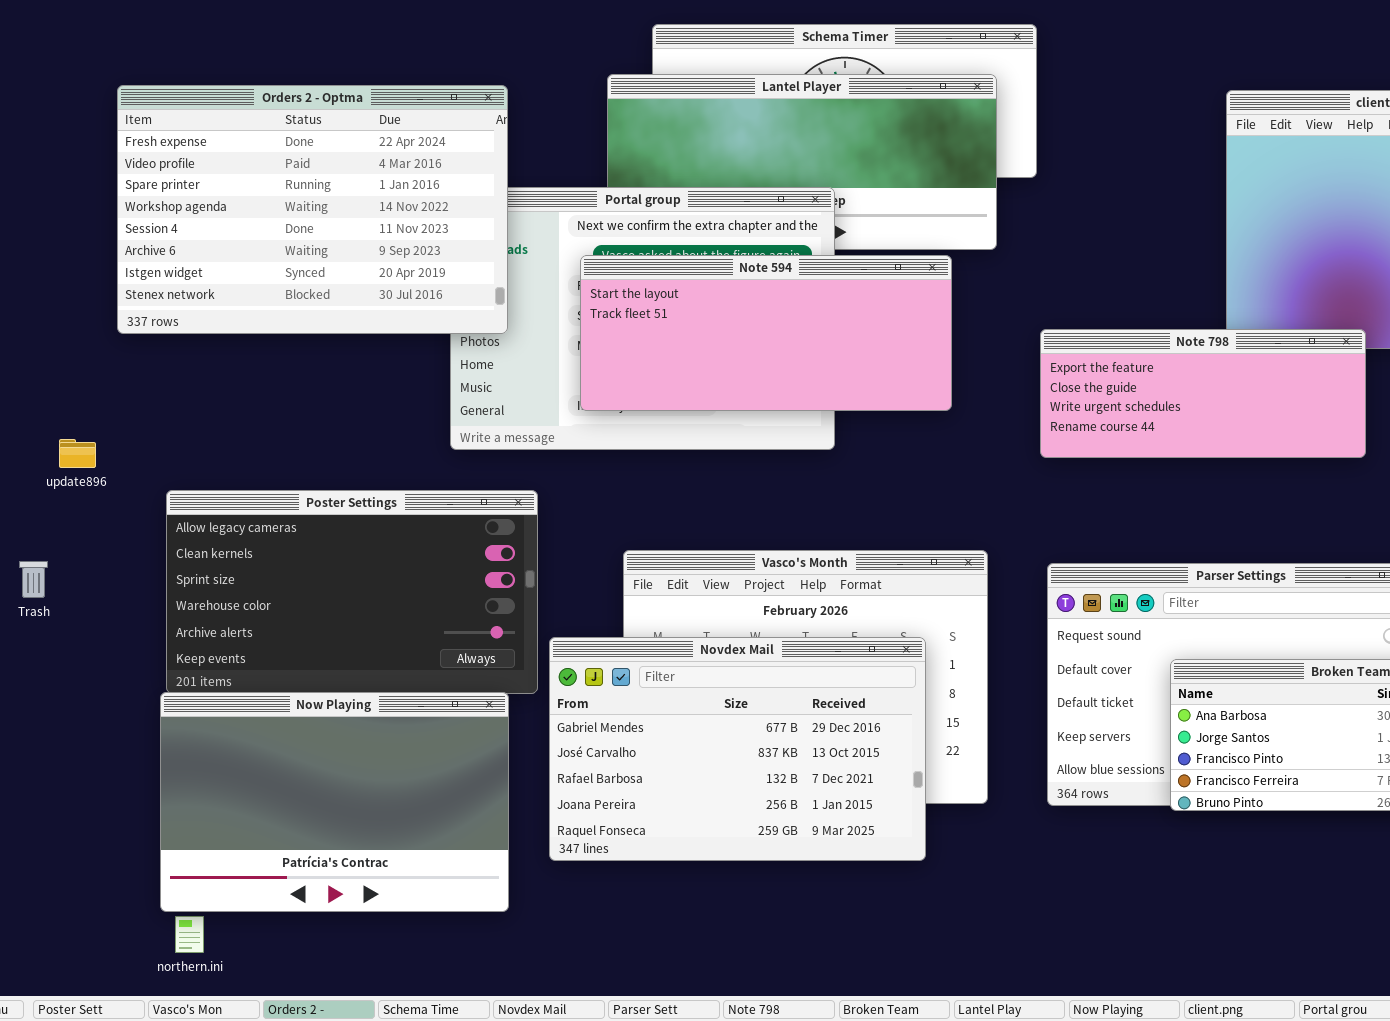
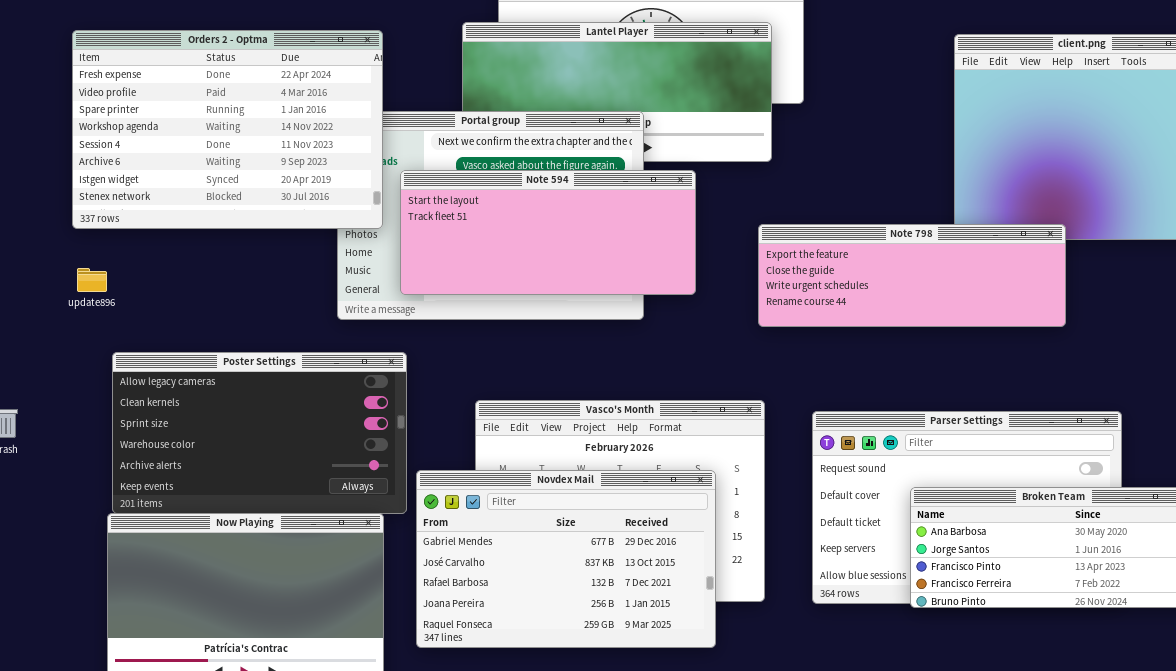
Note 594: [580,255,952,411] -> [400,170,696,295], moved
Note 798: [1040,329,1366,458] -> [758,224,1066,327], resized
update896: [59,439,96,468] -> [77,268,107,292], moved

